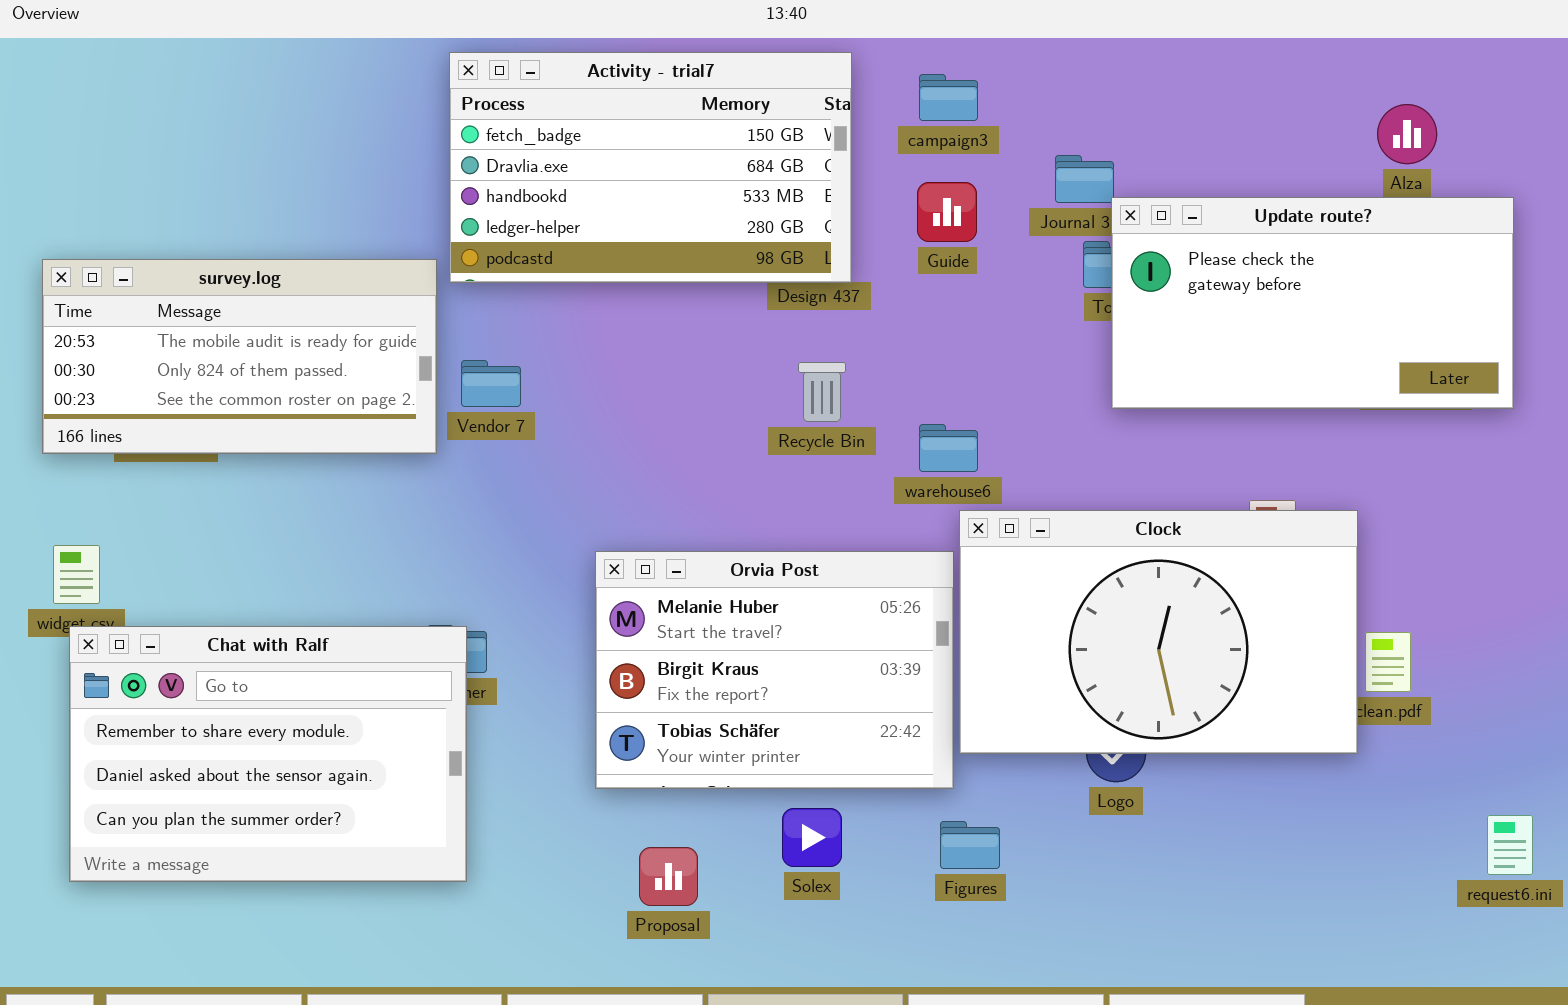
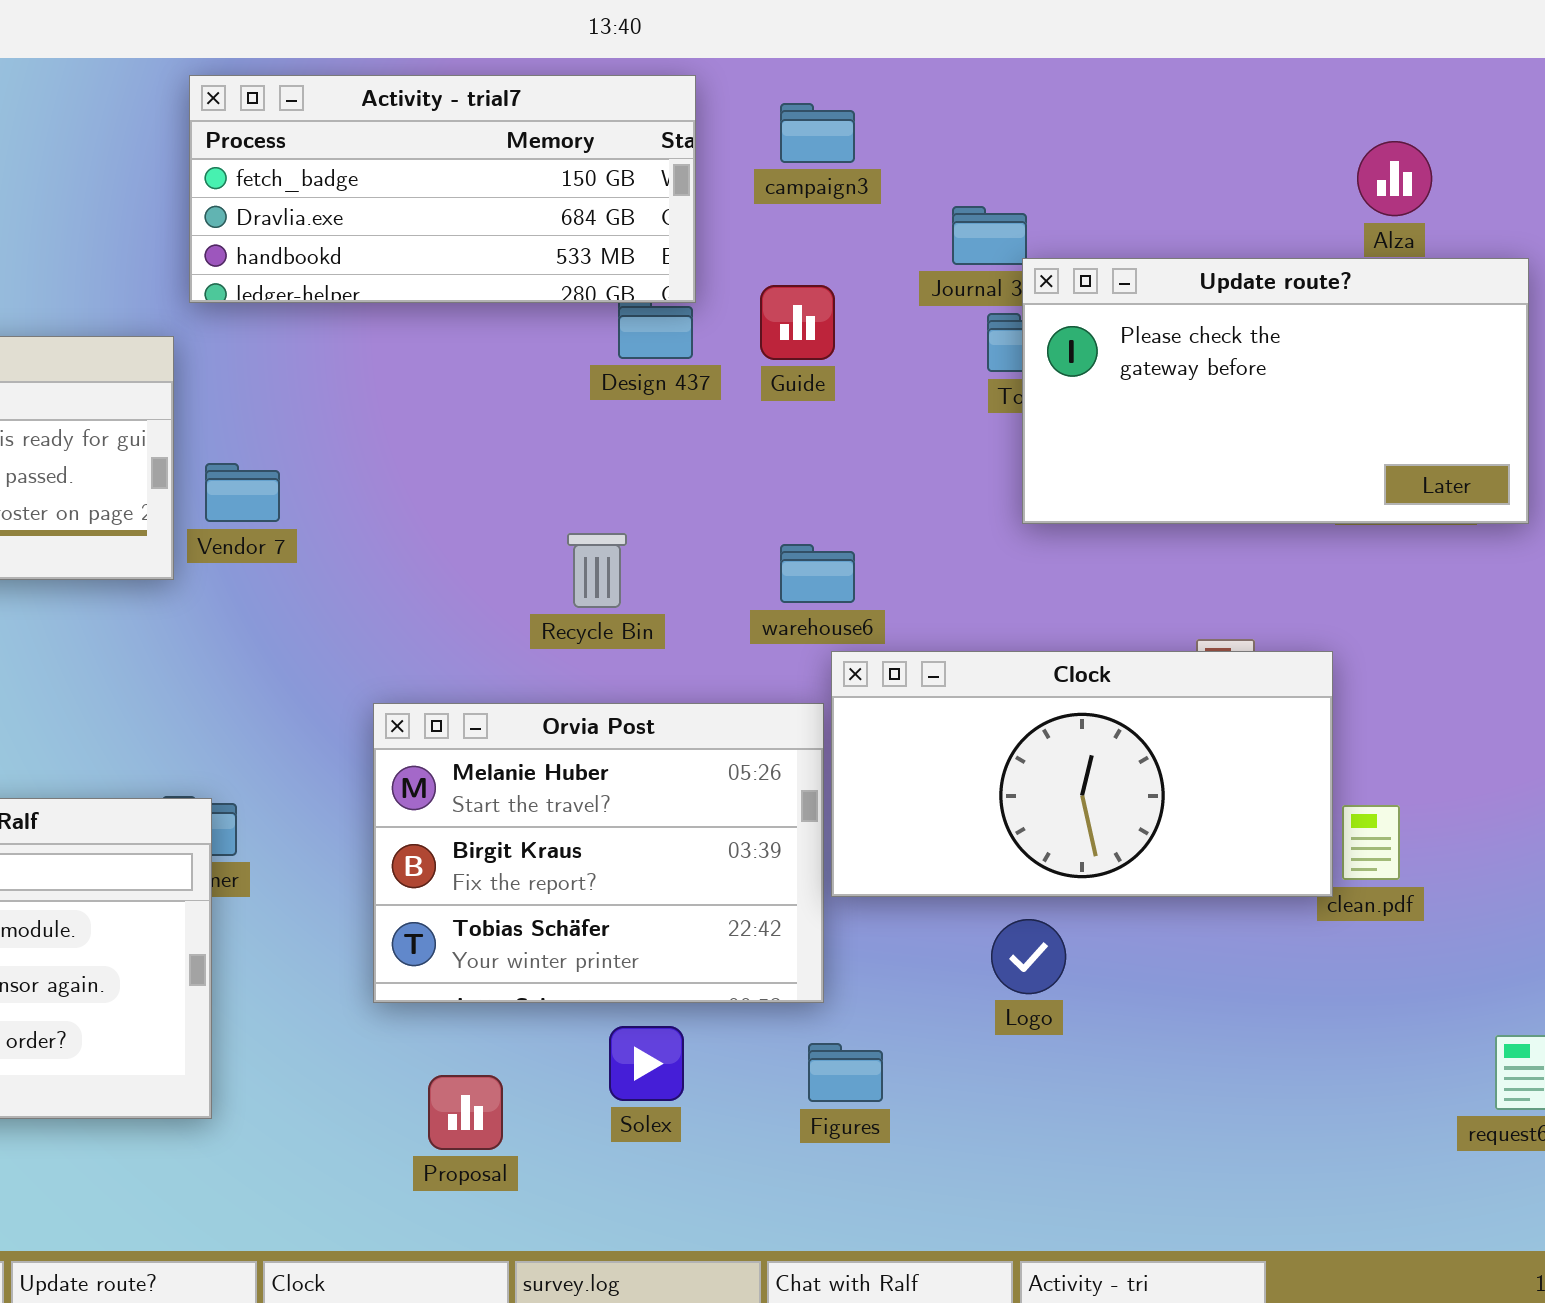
Activity - trial7: [449,52,852,283] -> [189,75,696,303], resized
Guide: [917,182,977,242] -> [760,285,835,360], moved
Recycle Bin: [798,362,846,422] -> [567,533,627,608], moved
Clock: [959,510,1358,754] -> [831,651,1333,897], resized

